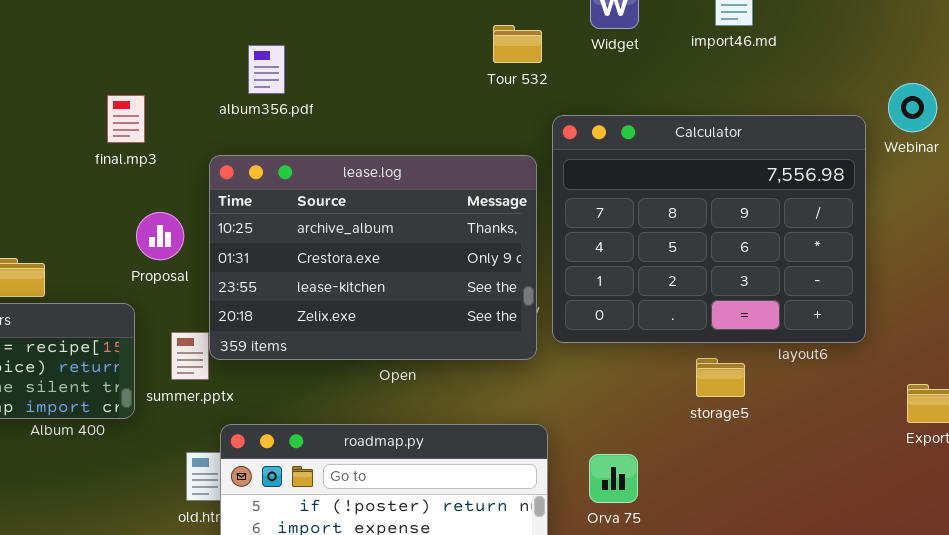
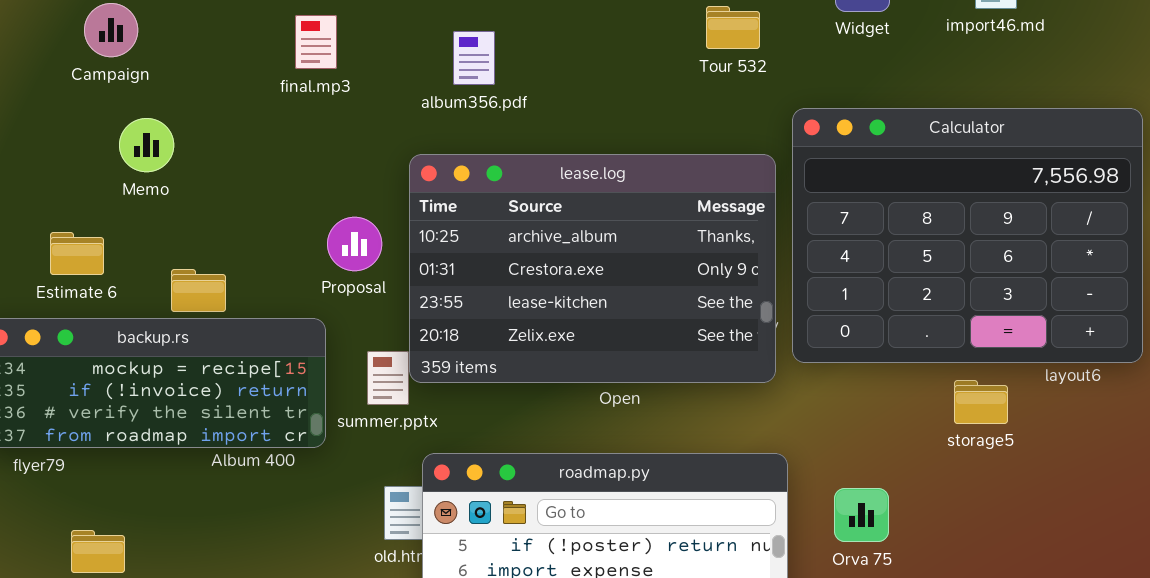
Tour 532: [493,25,542,63] -> [706,6,760,49], moved
final.mp3: [107,95,145,143] -> [295,15,337,69], moved

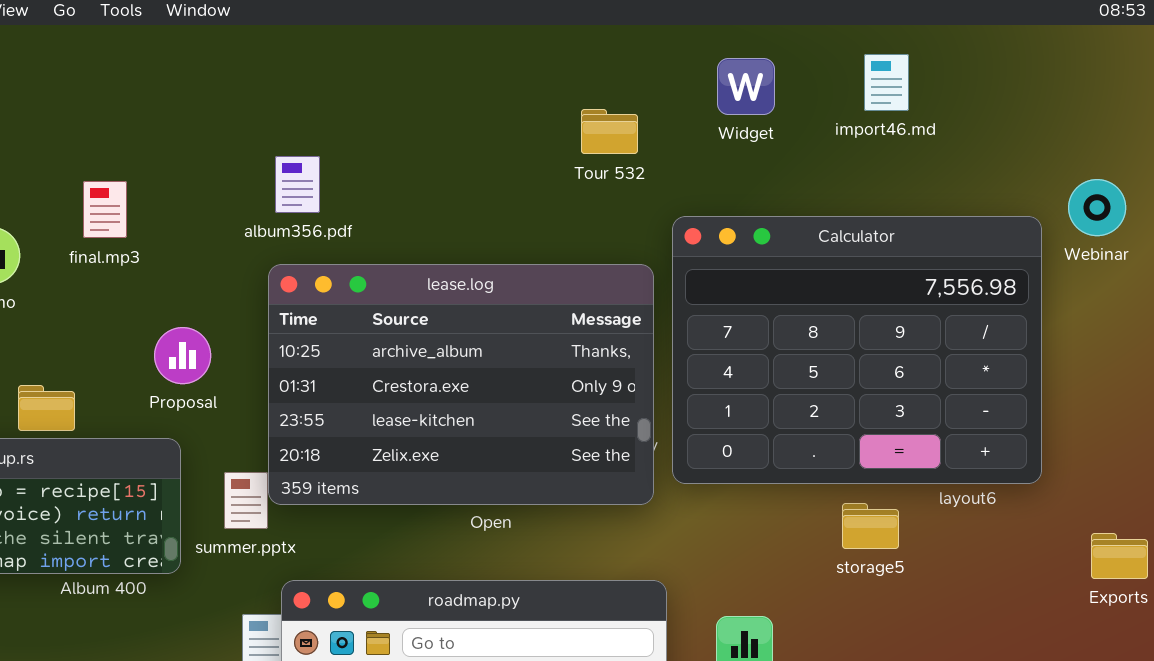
final.mp3: [295,15,337,69] -> [83,181,127,238], moved
album356.pdf: [453,31,495,85] -> [275,156,320,213], moved
Proposal: [327,217,382,271] -> [154,327,211,384], moved

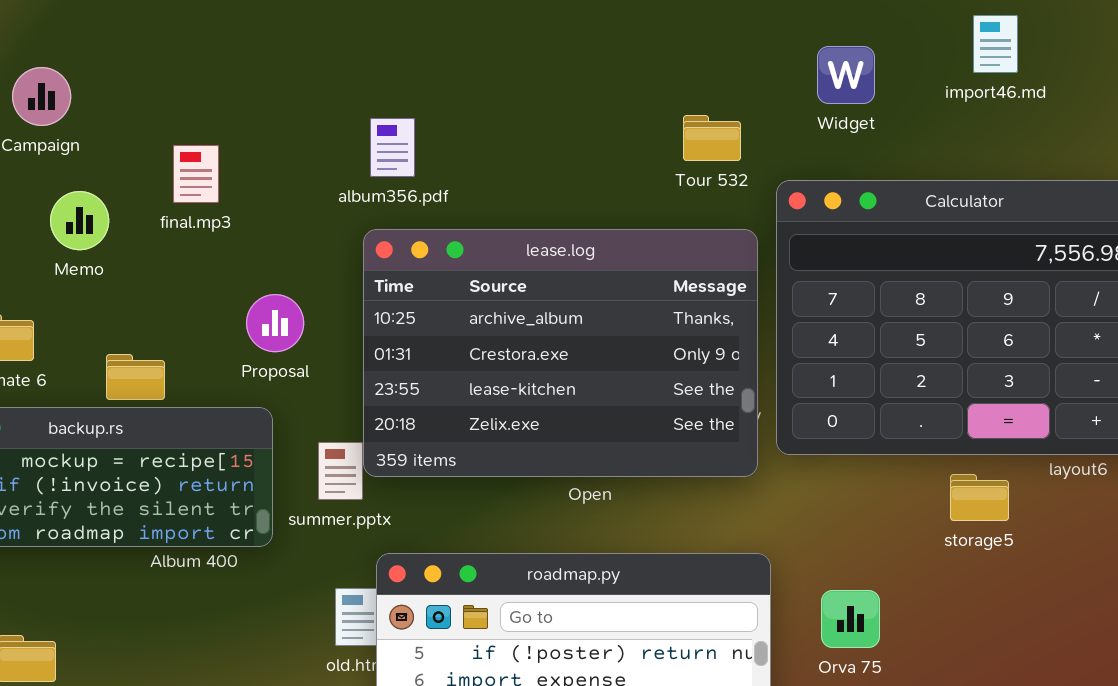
Widget: [717,58,775,115] -> [817,46,875,104], moved
Tour 532: [581,109,638,154] -> [683,115,741,161], moved

